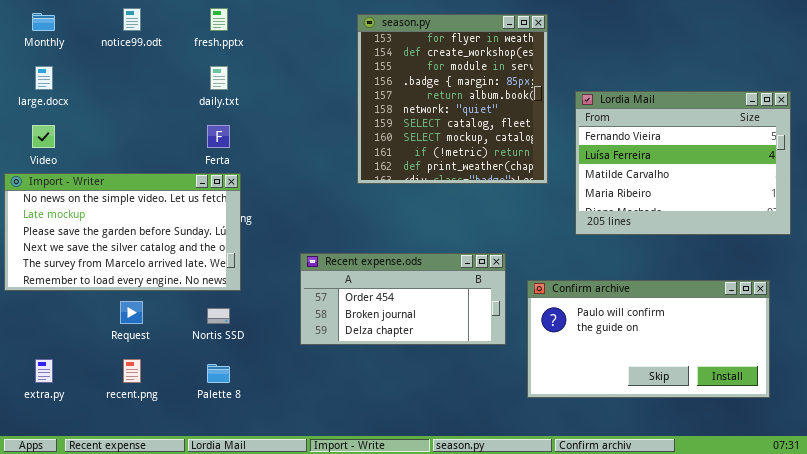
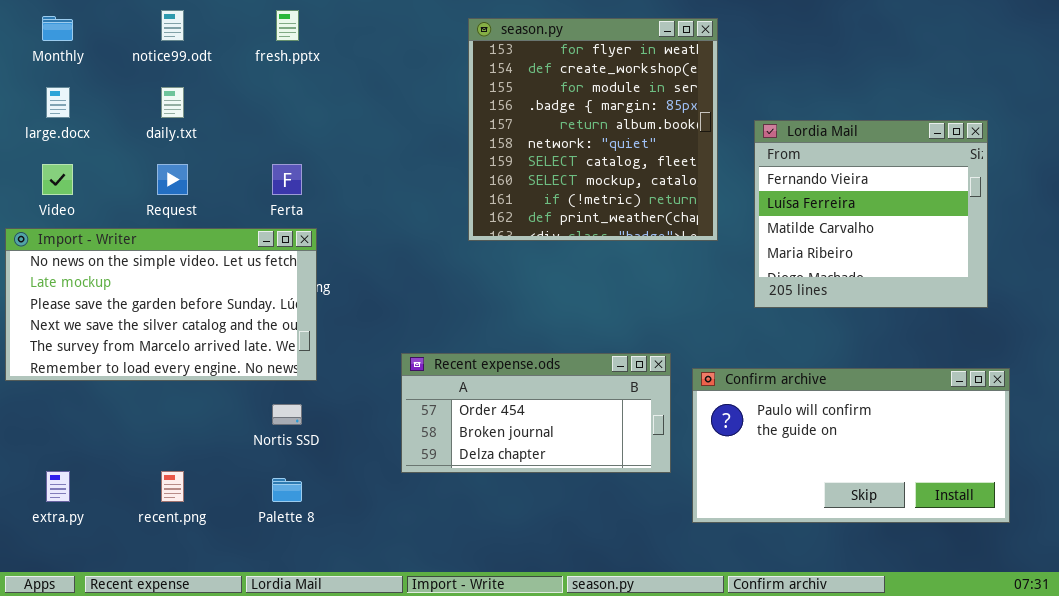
daily.txt: [210,66,228,90] -> [161,87,184,118], moved
Lordia Mail: [575,91,791,235] -> [754,120,988,308], resized
Recent expense.ods: [300,253,506,345] -> [401,353,671,473], moved
Request: [120,301,143,324] -> [157,164,188,195], moved

